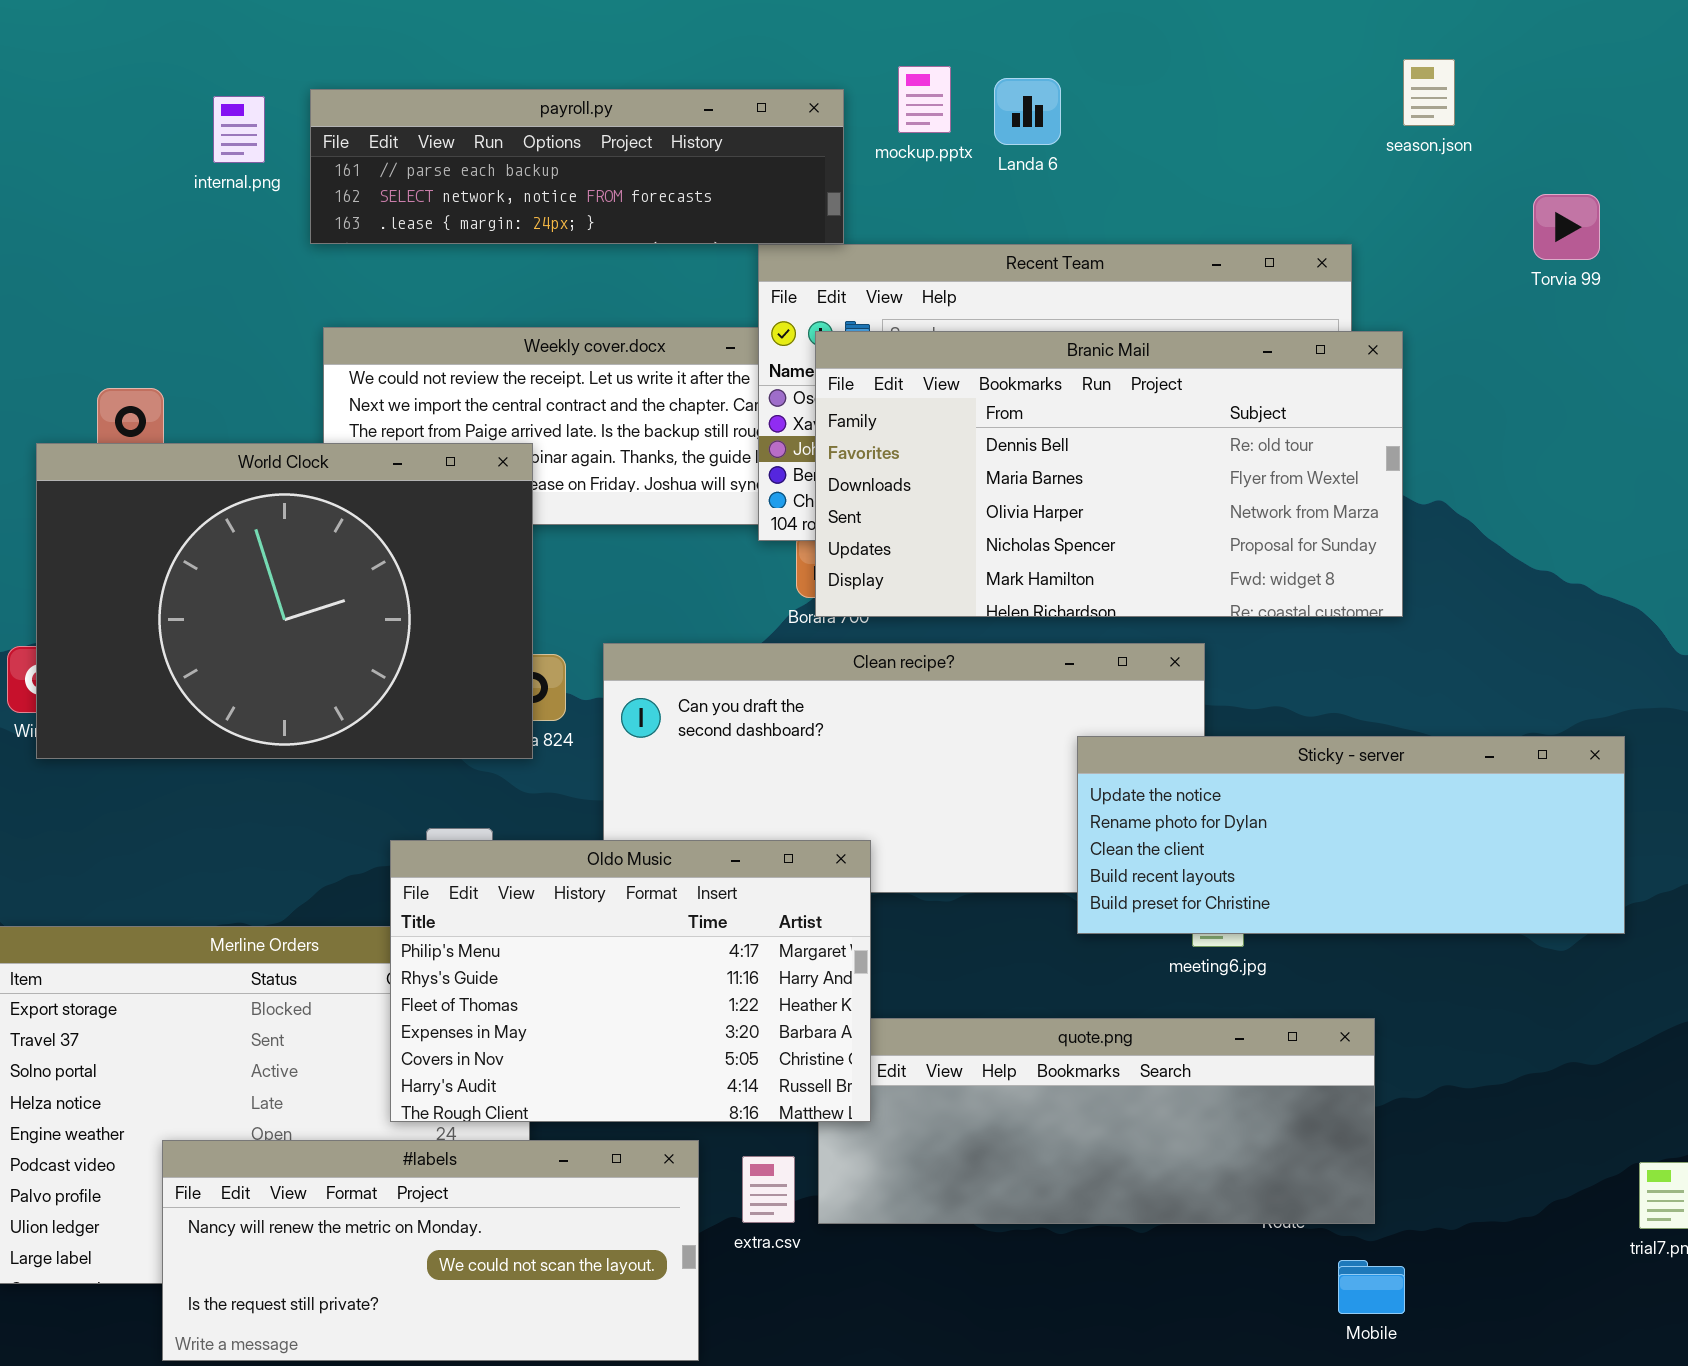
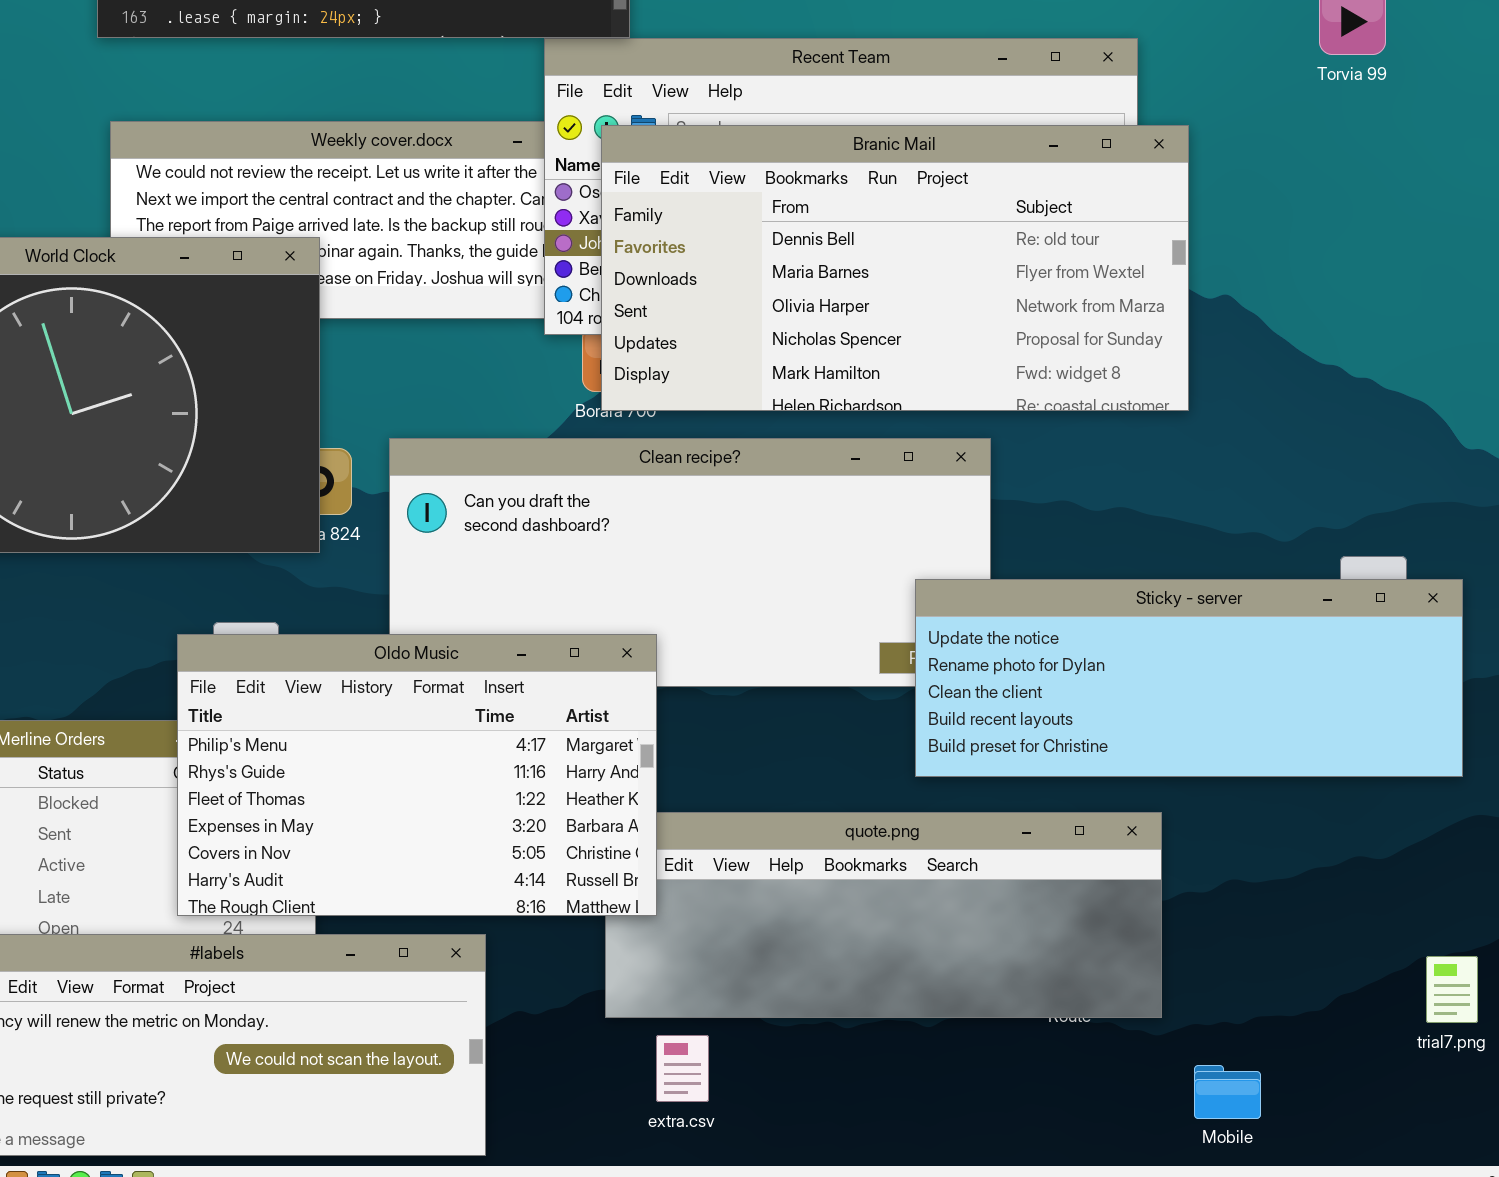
Sticky - server: [1077,736,1625,934] -> [915,579,1463,777], moved
extra.csv: [742,1156,795,1223] -> [656,1035,709,1102], moved
Mobile: [1338,1260,1405,1314] -> [1194,1065,1261,1119], moved

